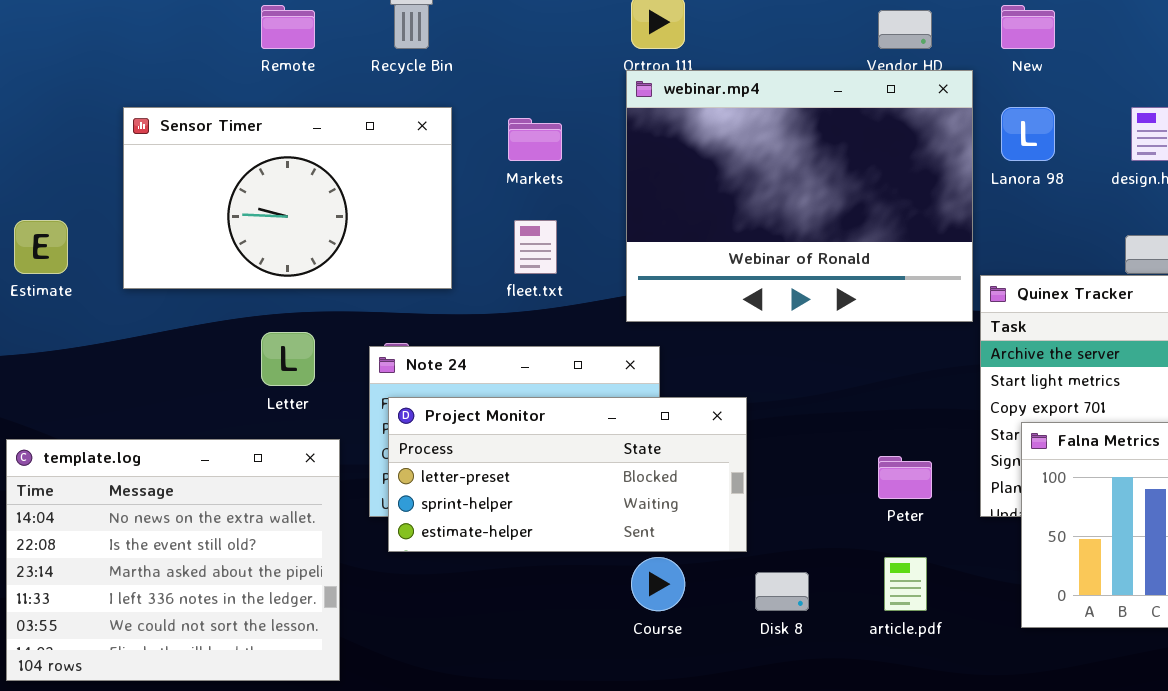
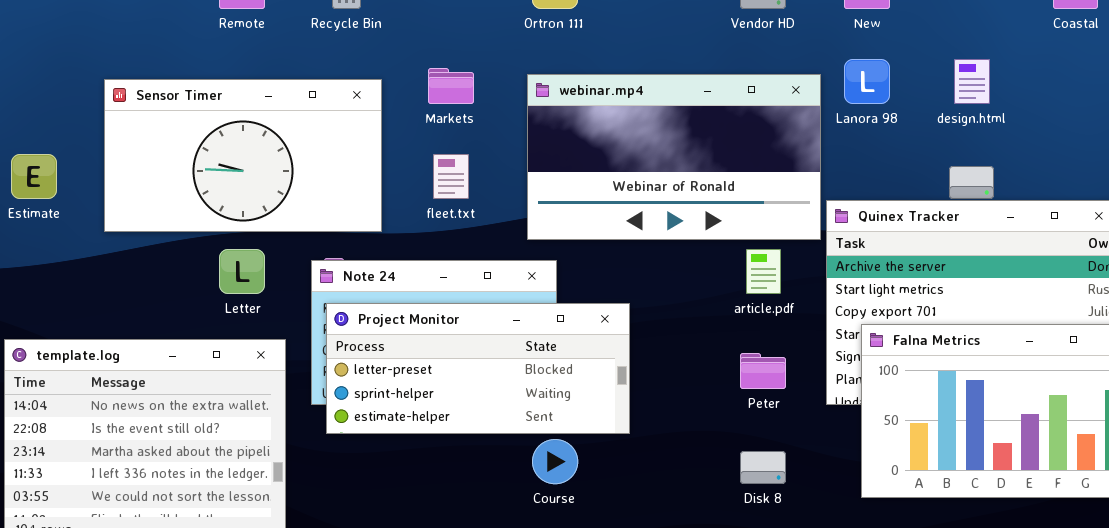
webinar.mp4: [626,70,973,322] -> [527,74,821,240], resized
Sensor Timer: [123,107,452,289] -> [104,79,382,232], moved
article.pdf: [884,557,927,611] -> [746,249,781,294], moved
Disk 8: [755,572,809,611] -> [740,451,786,484], moved

